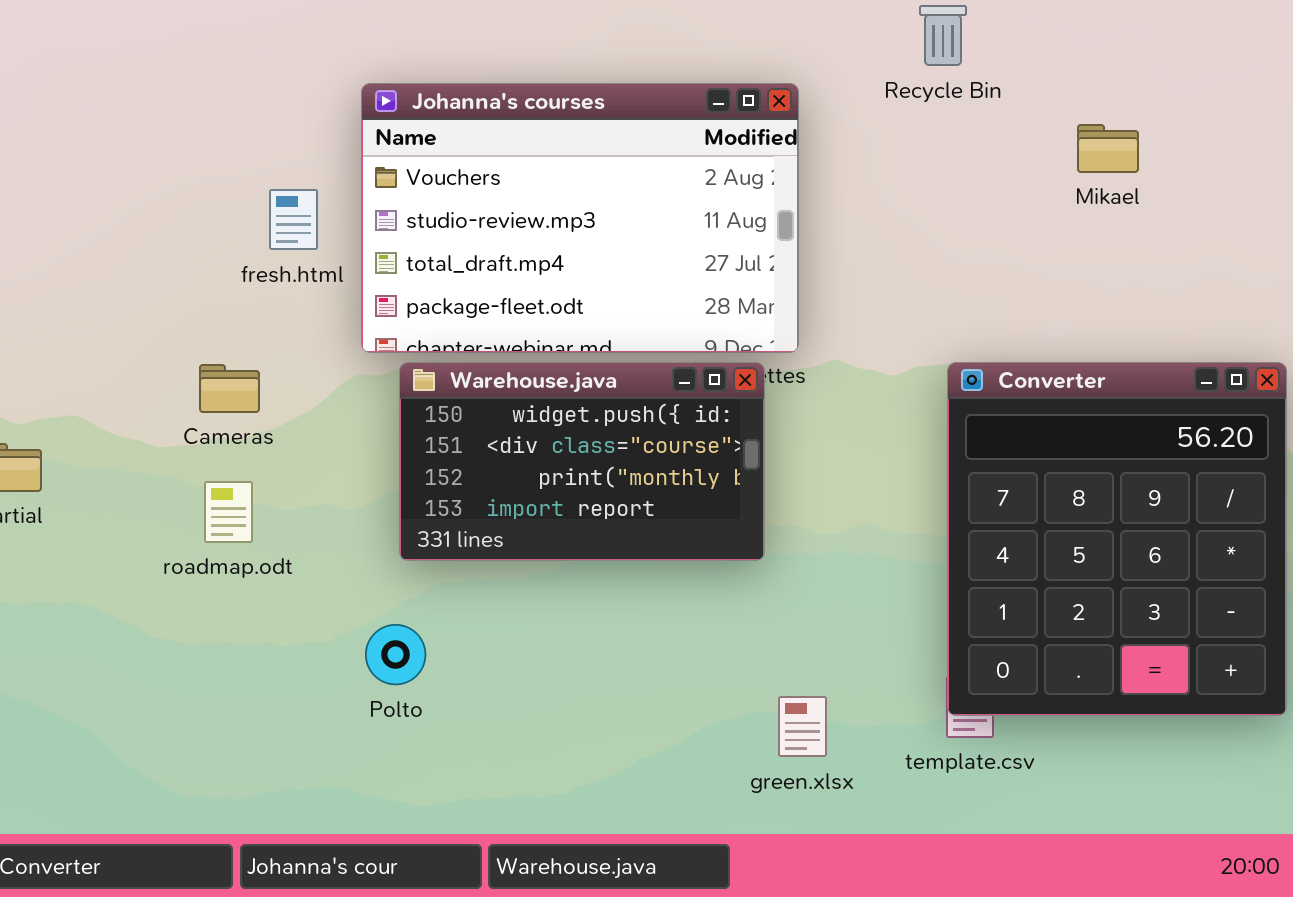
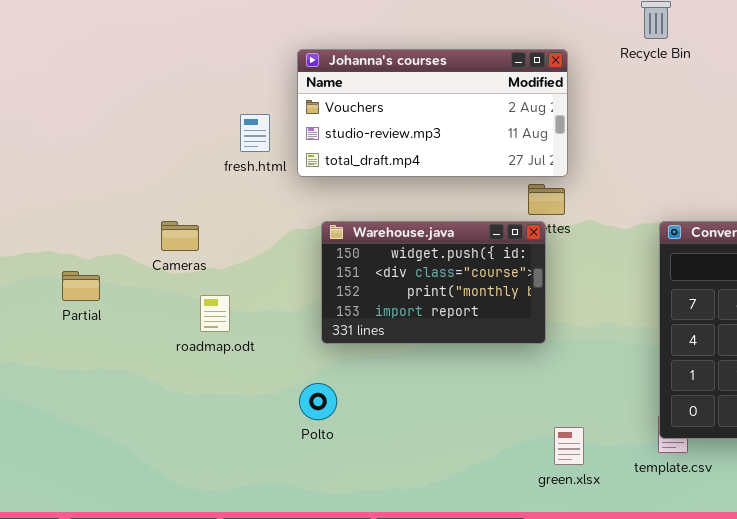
Johanna's courses: [361,83,799,353] -> [297,49,568,177], resized
Cameras: [199,364,260,413] -> [161,221,199,251], moved

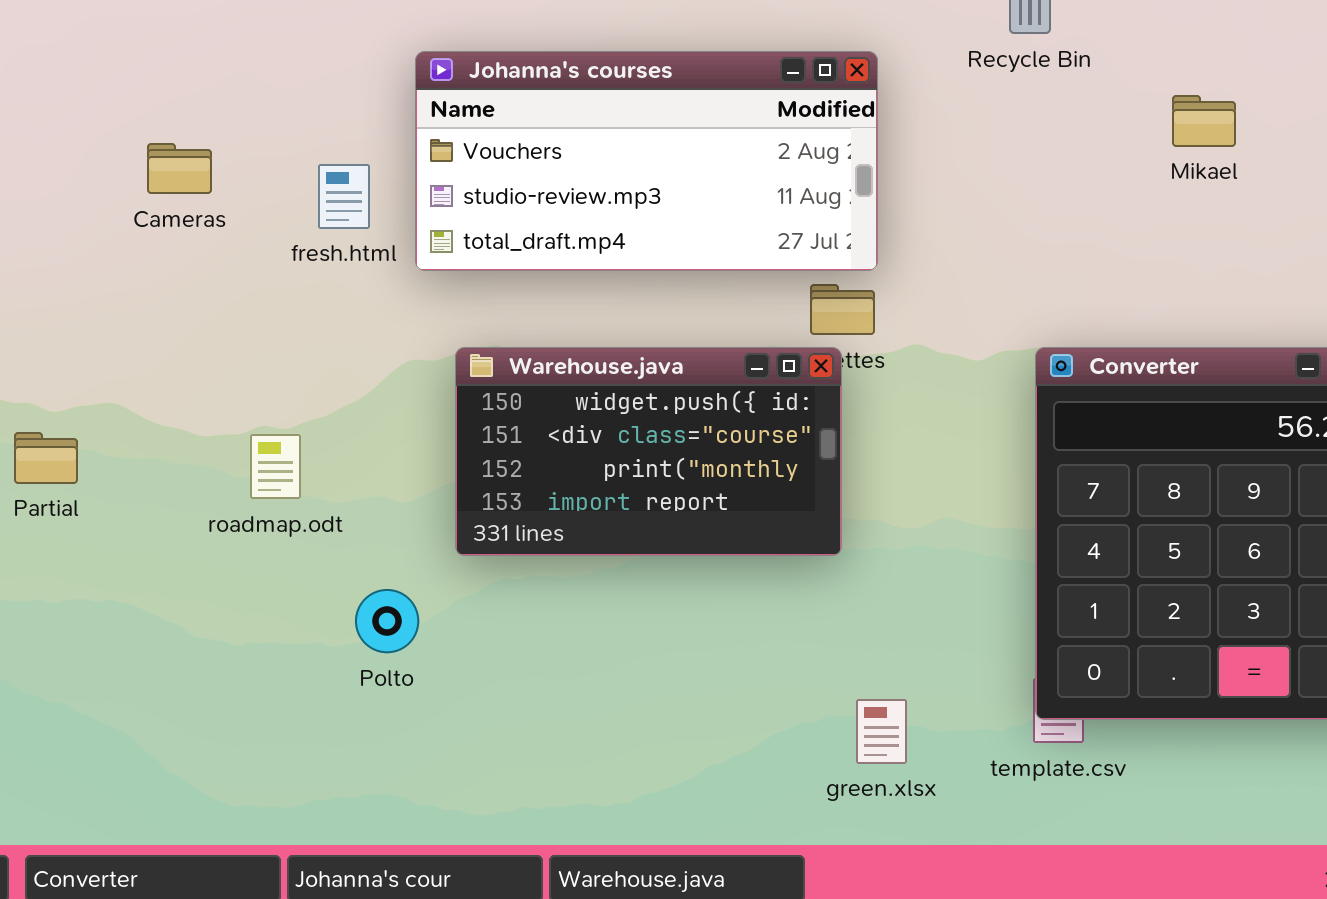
Cameras: [161,221,199,251] -> [147,143,212,194], moved
roadmap.odt: [200,295,230,332] -> [250,434,301,499], moved
Polto: [299,383,337,420] -> [355,589,419,653], moved

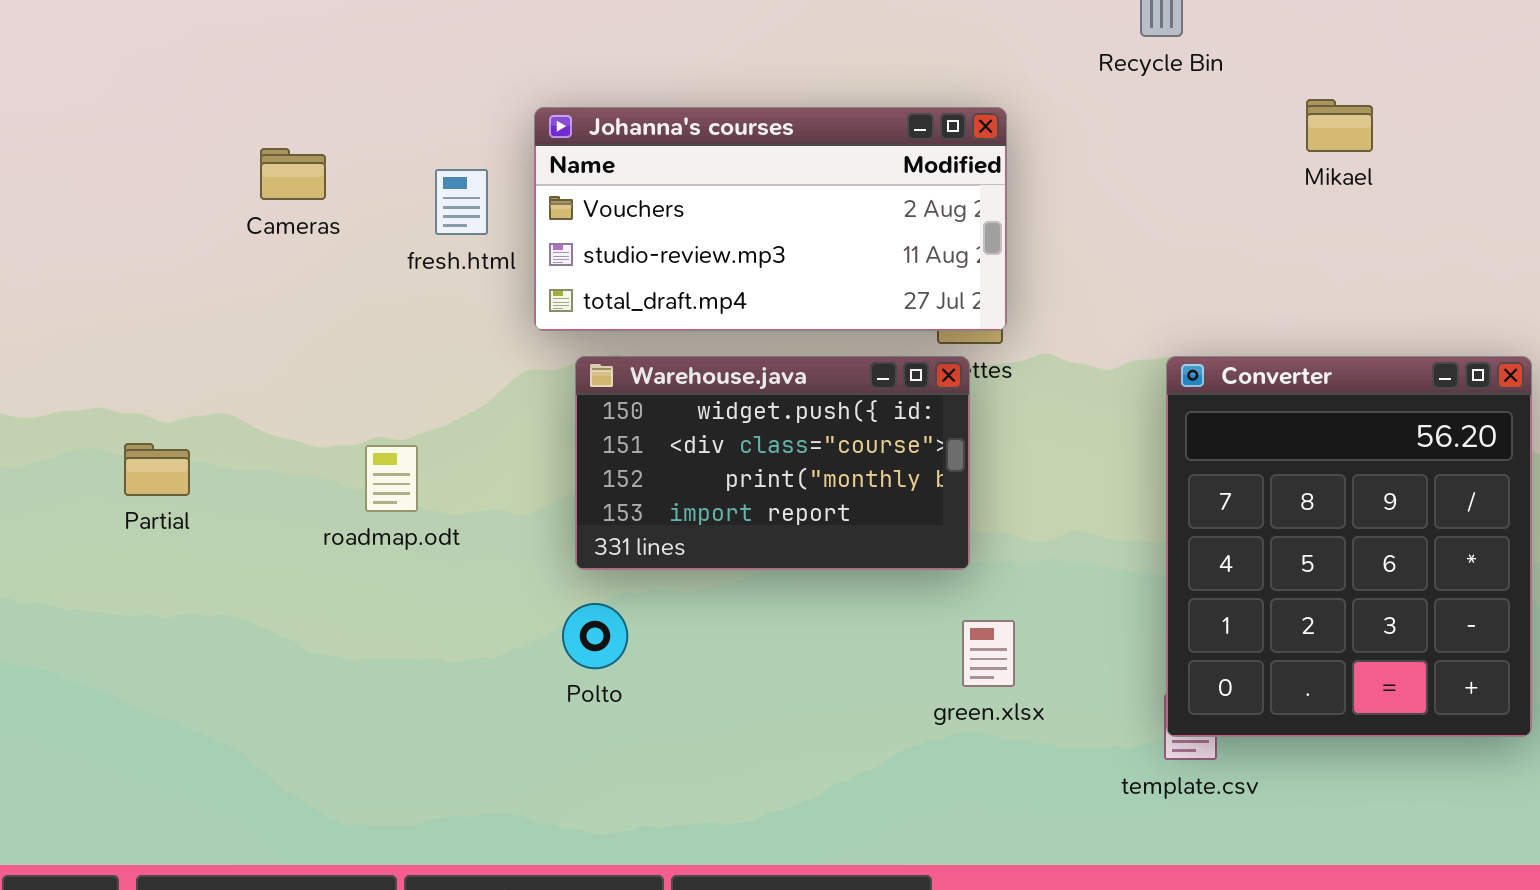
Johanna's courses: [415,51,878,271] -> [534,107,1007,331], moved
Polto: [355,589,419,653] -> [562,603,628,669], moved
green.xlsx: [856,699,907,764] -> [962,620,1015,687], moved

